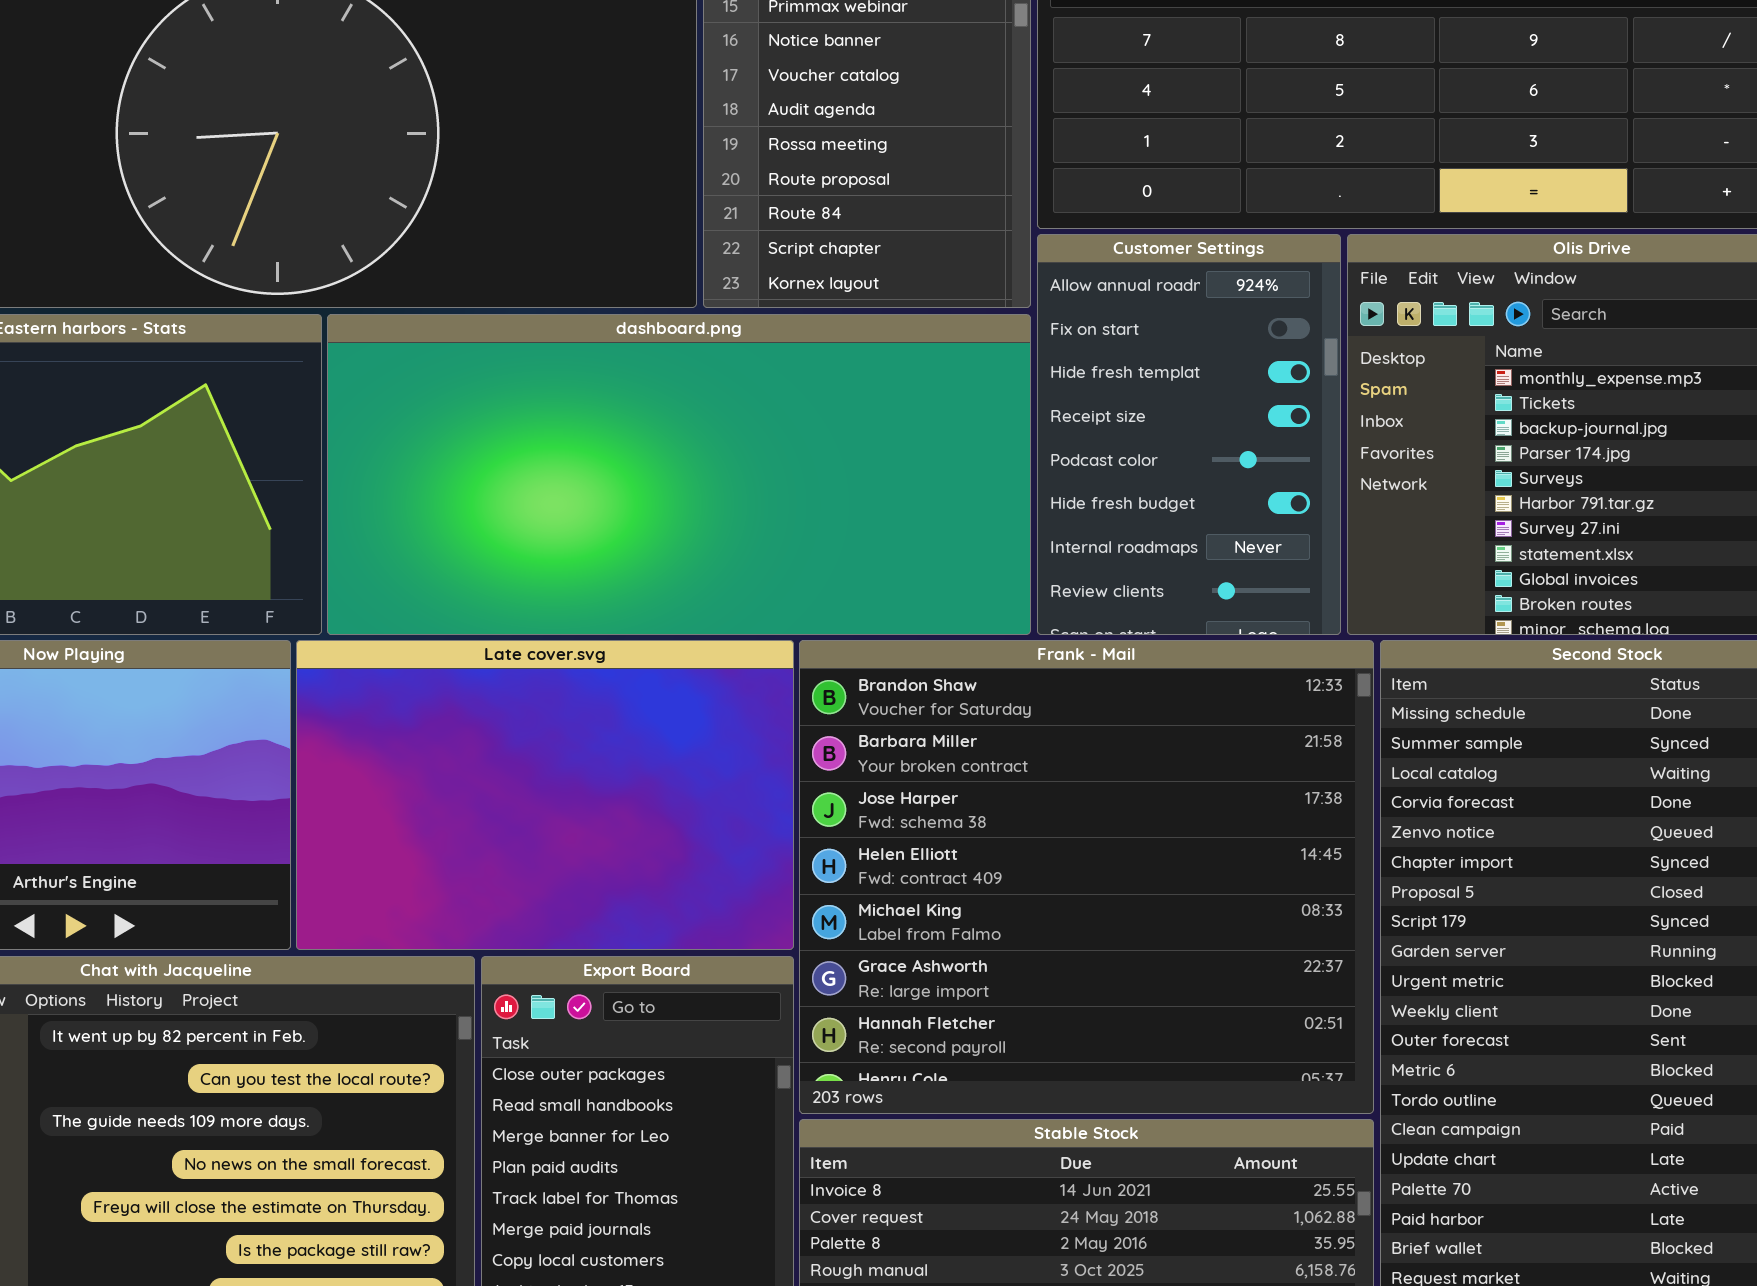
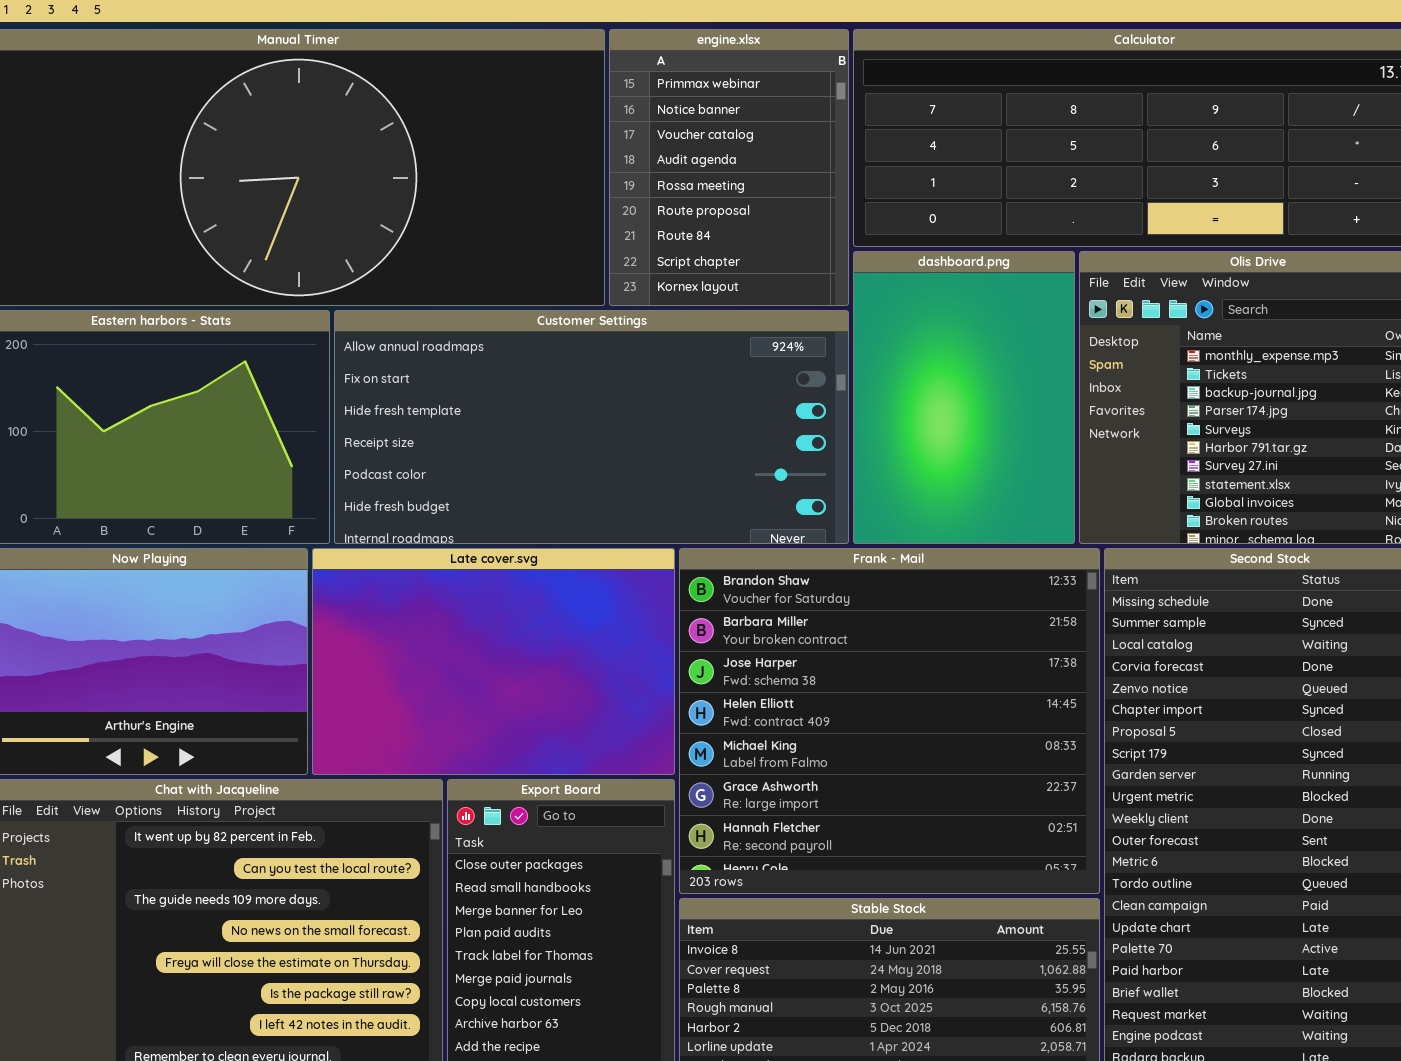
Customer Settings: [1037,234,1341,635] -> [334,310,849,544], moved, resized
dashboard.png: [327,314,1031,635] -> [853,251,1075,544], moved, resized

